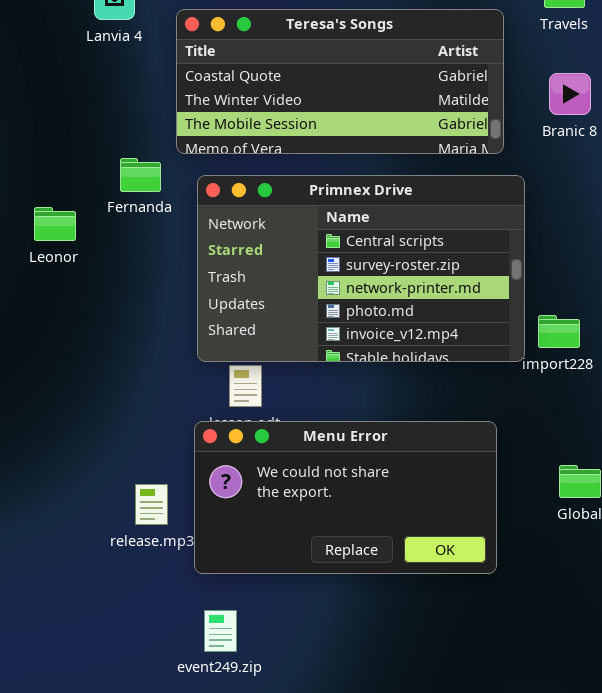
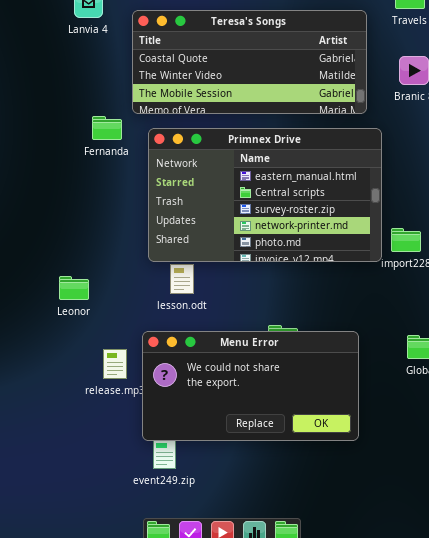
Primnex Drive: [197,175,525,362] -> [148,128,382,262], scrolled up 1 row
Leonor: [34,207,76,241] -> [59,276,89,300], moved
Menu Error: [194,421,497,574] -> [142,331,359,441], moved

